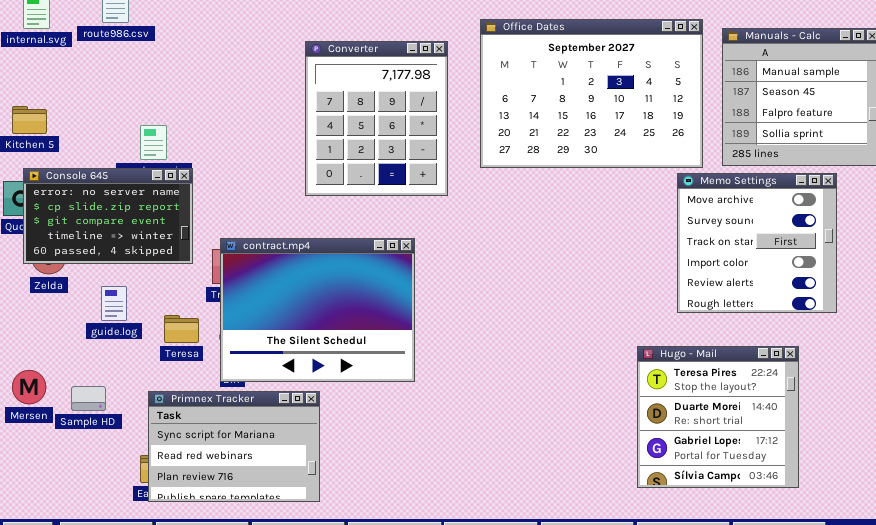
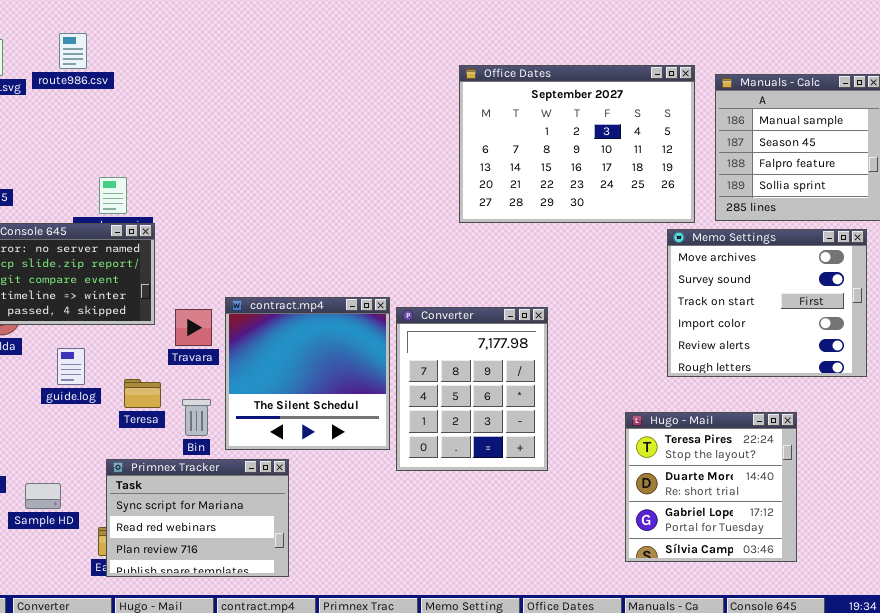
Converter: [305,41,448,196] -> [396,307,548,471], moved
Memo Settings: [677,173,837,313] -> [667,229,867,377], resized
contract.mp4: [220,238,415,382] -> [225,297,390,450], resized
Sample HD: [71,386,106,411] -> [25,483,61,509], moved

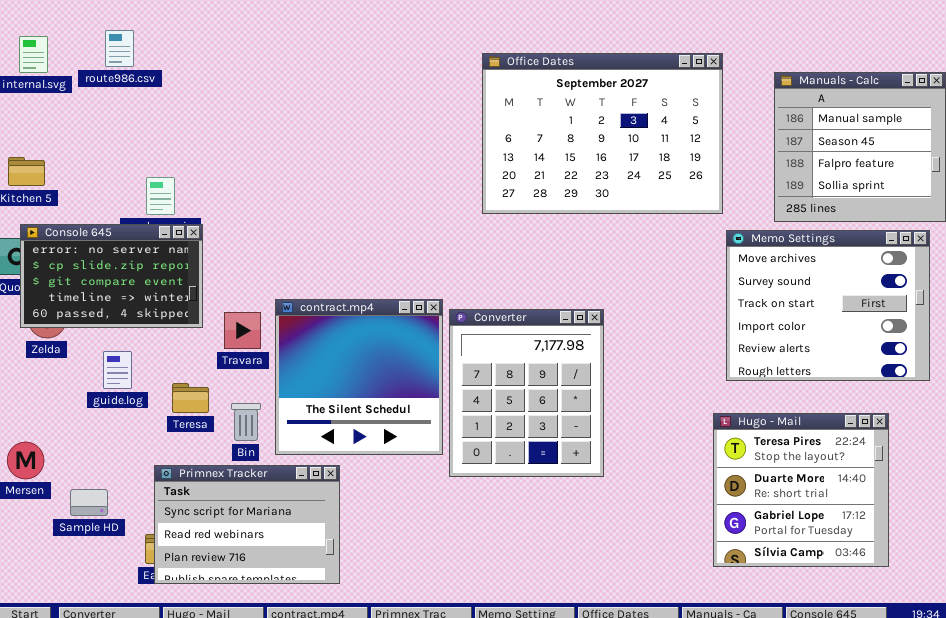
Office Dates: [459,65,695,223] -> [482,53,723,214], moved
Hugo - Mail: [625,412,797,562] -> [713,413,889,567], moved

